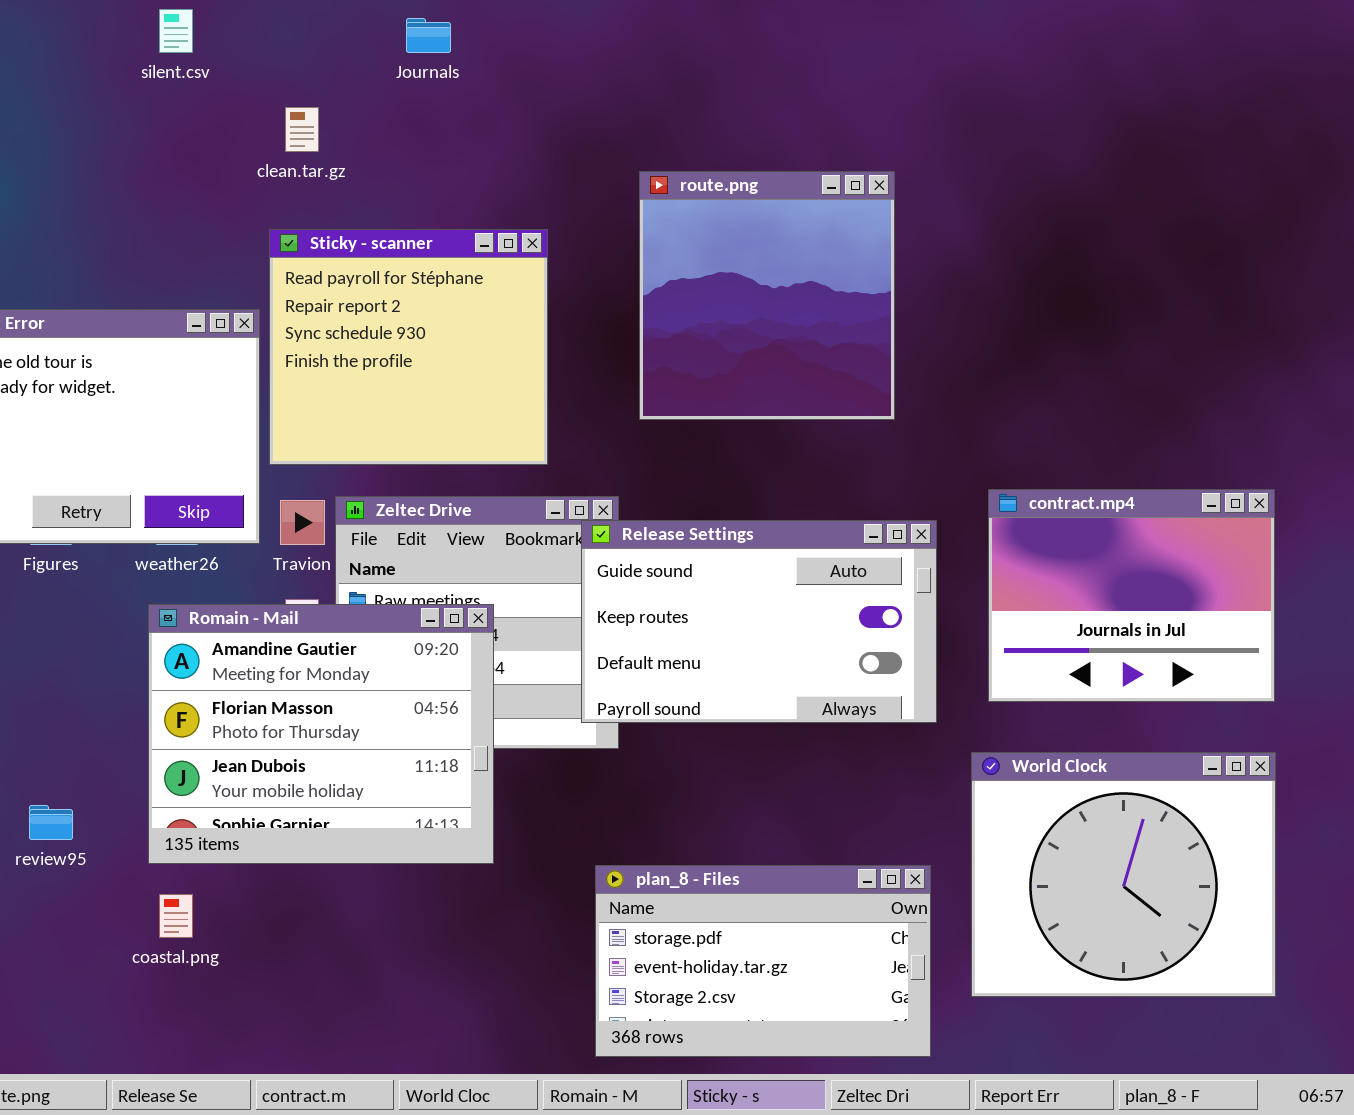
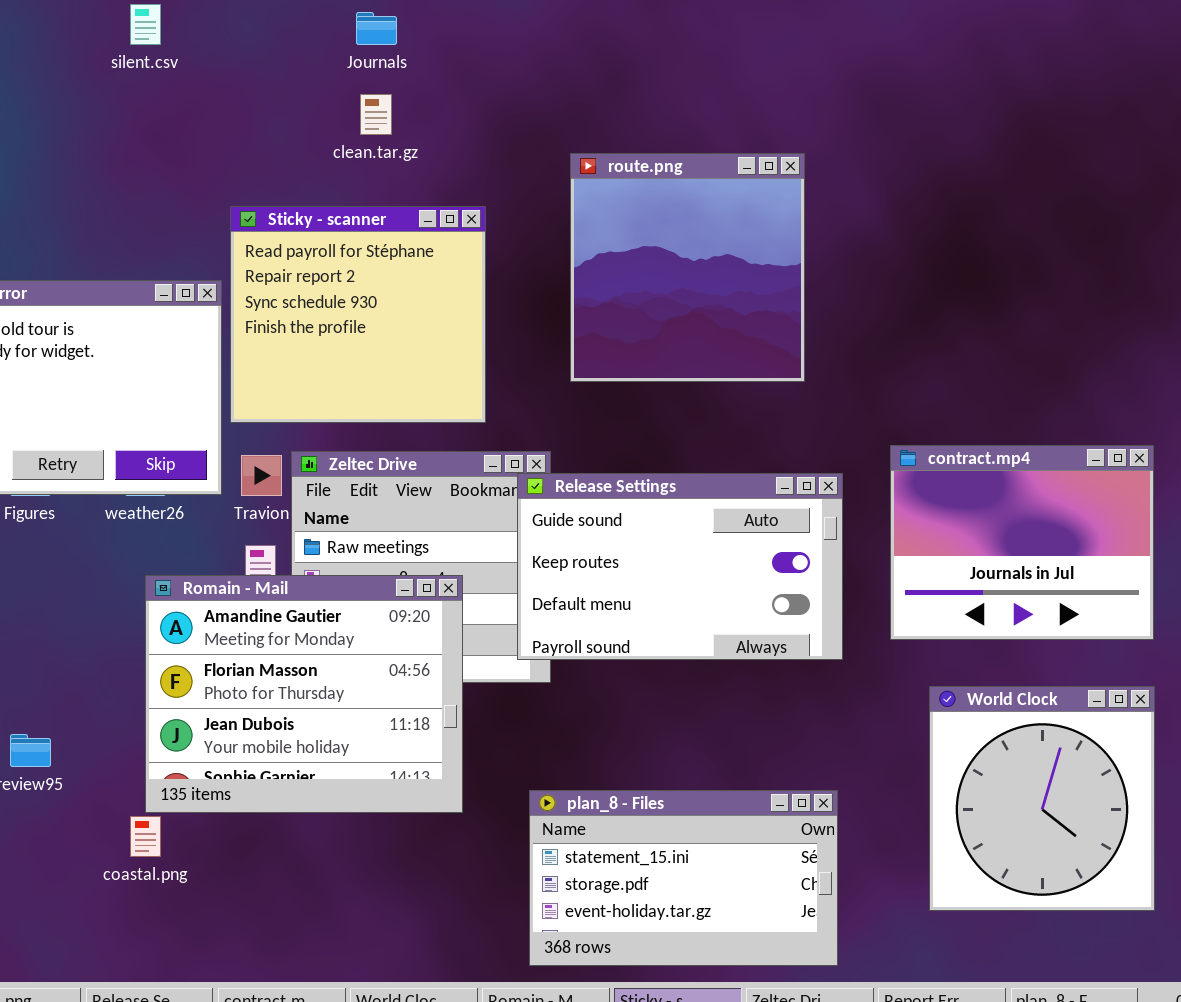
clean.tar.gz: [285,107,319,152] -> [360,94,392,135], moved
Romain - Mail: [148,604,494,864] -> [145,575,463,813], moved
World Clock: [971,752,1276,997] -> [929,686,1155,911], resized
plan_8 - Files: [595,865,931,1057] -> [529,790,838,966], scrolled up 1 row

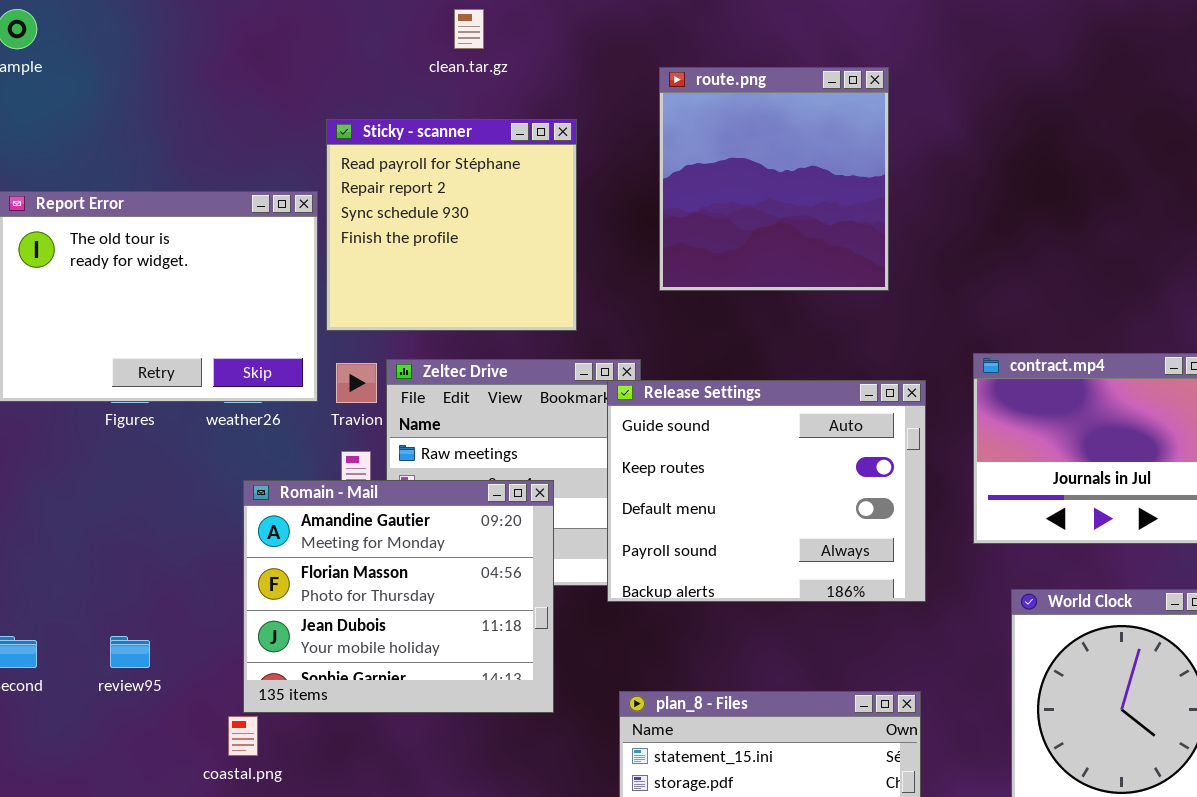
Release Settings: [517,473,843,660] -> [607,380,926,602], resized

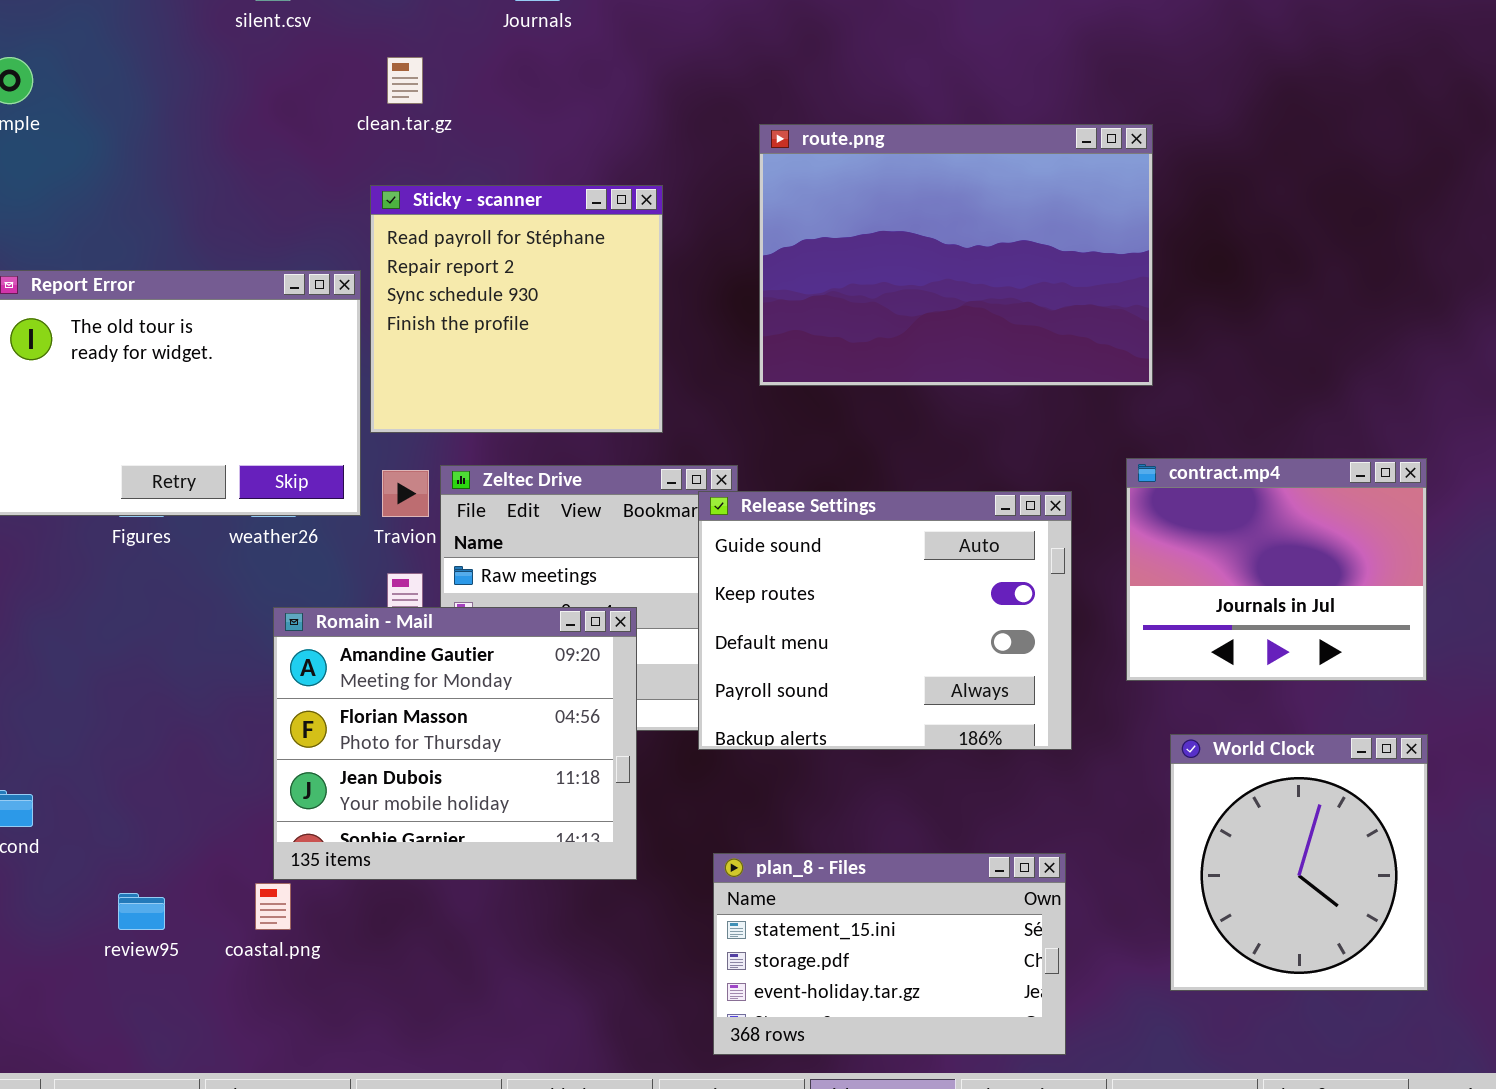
clean.tar.gz: [454,9,484,49] -> [387,57,423,104], moved
route.png: [659,67,889,291] -> [759,124,1153,386], resized
review95: [110,636,150,668] -> [118,893,165,930], moved

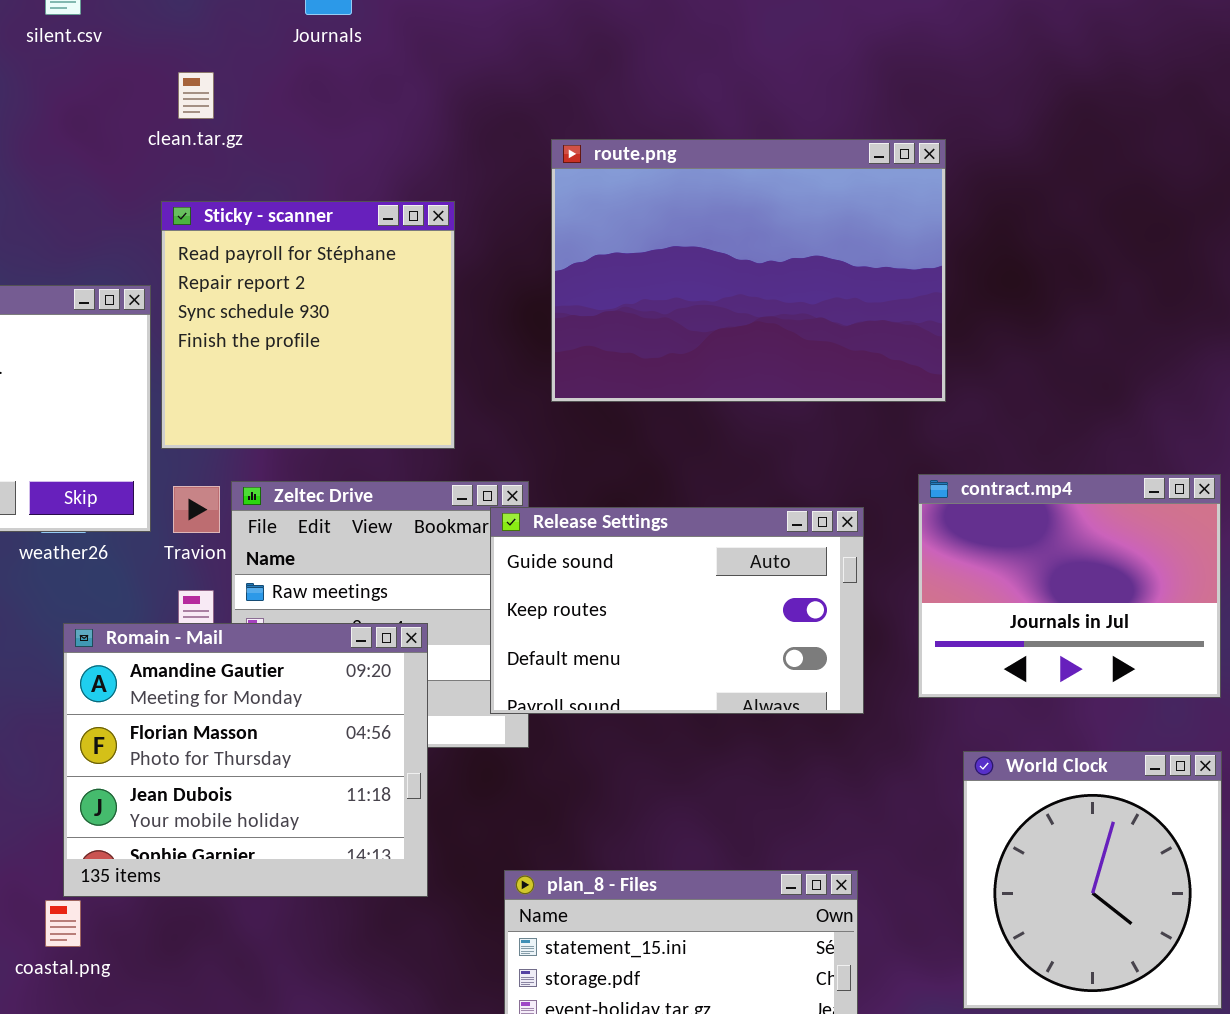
Release Settings: [698,491,1072,750] -> [490,507,864,714], resized

